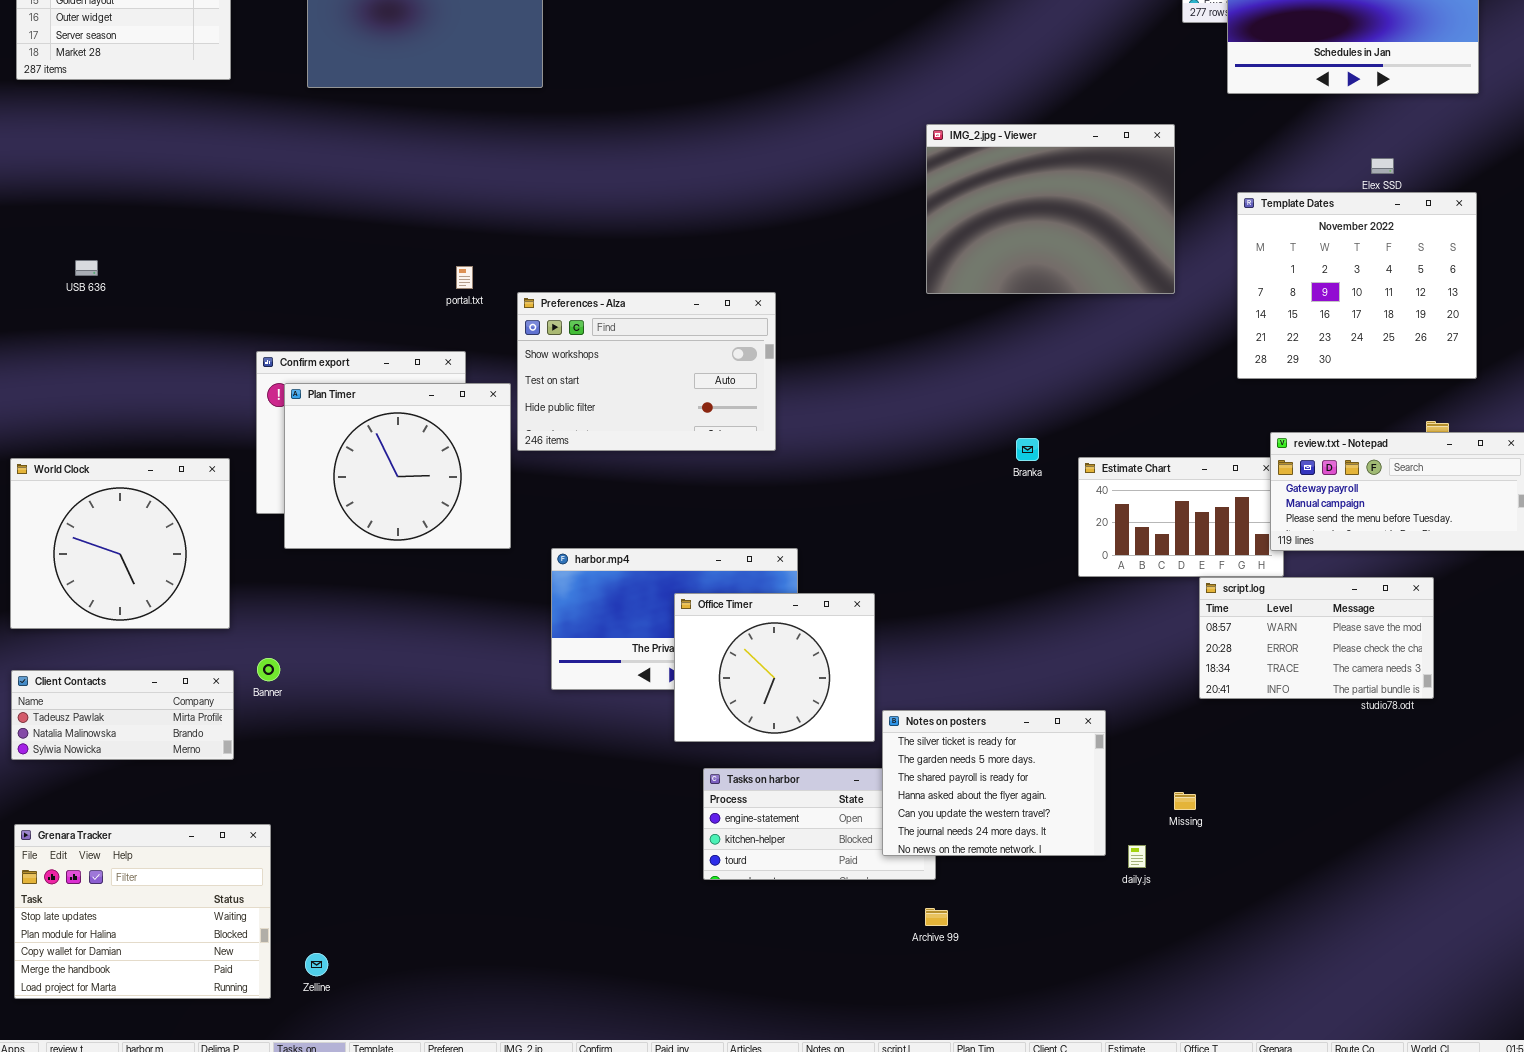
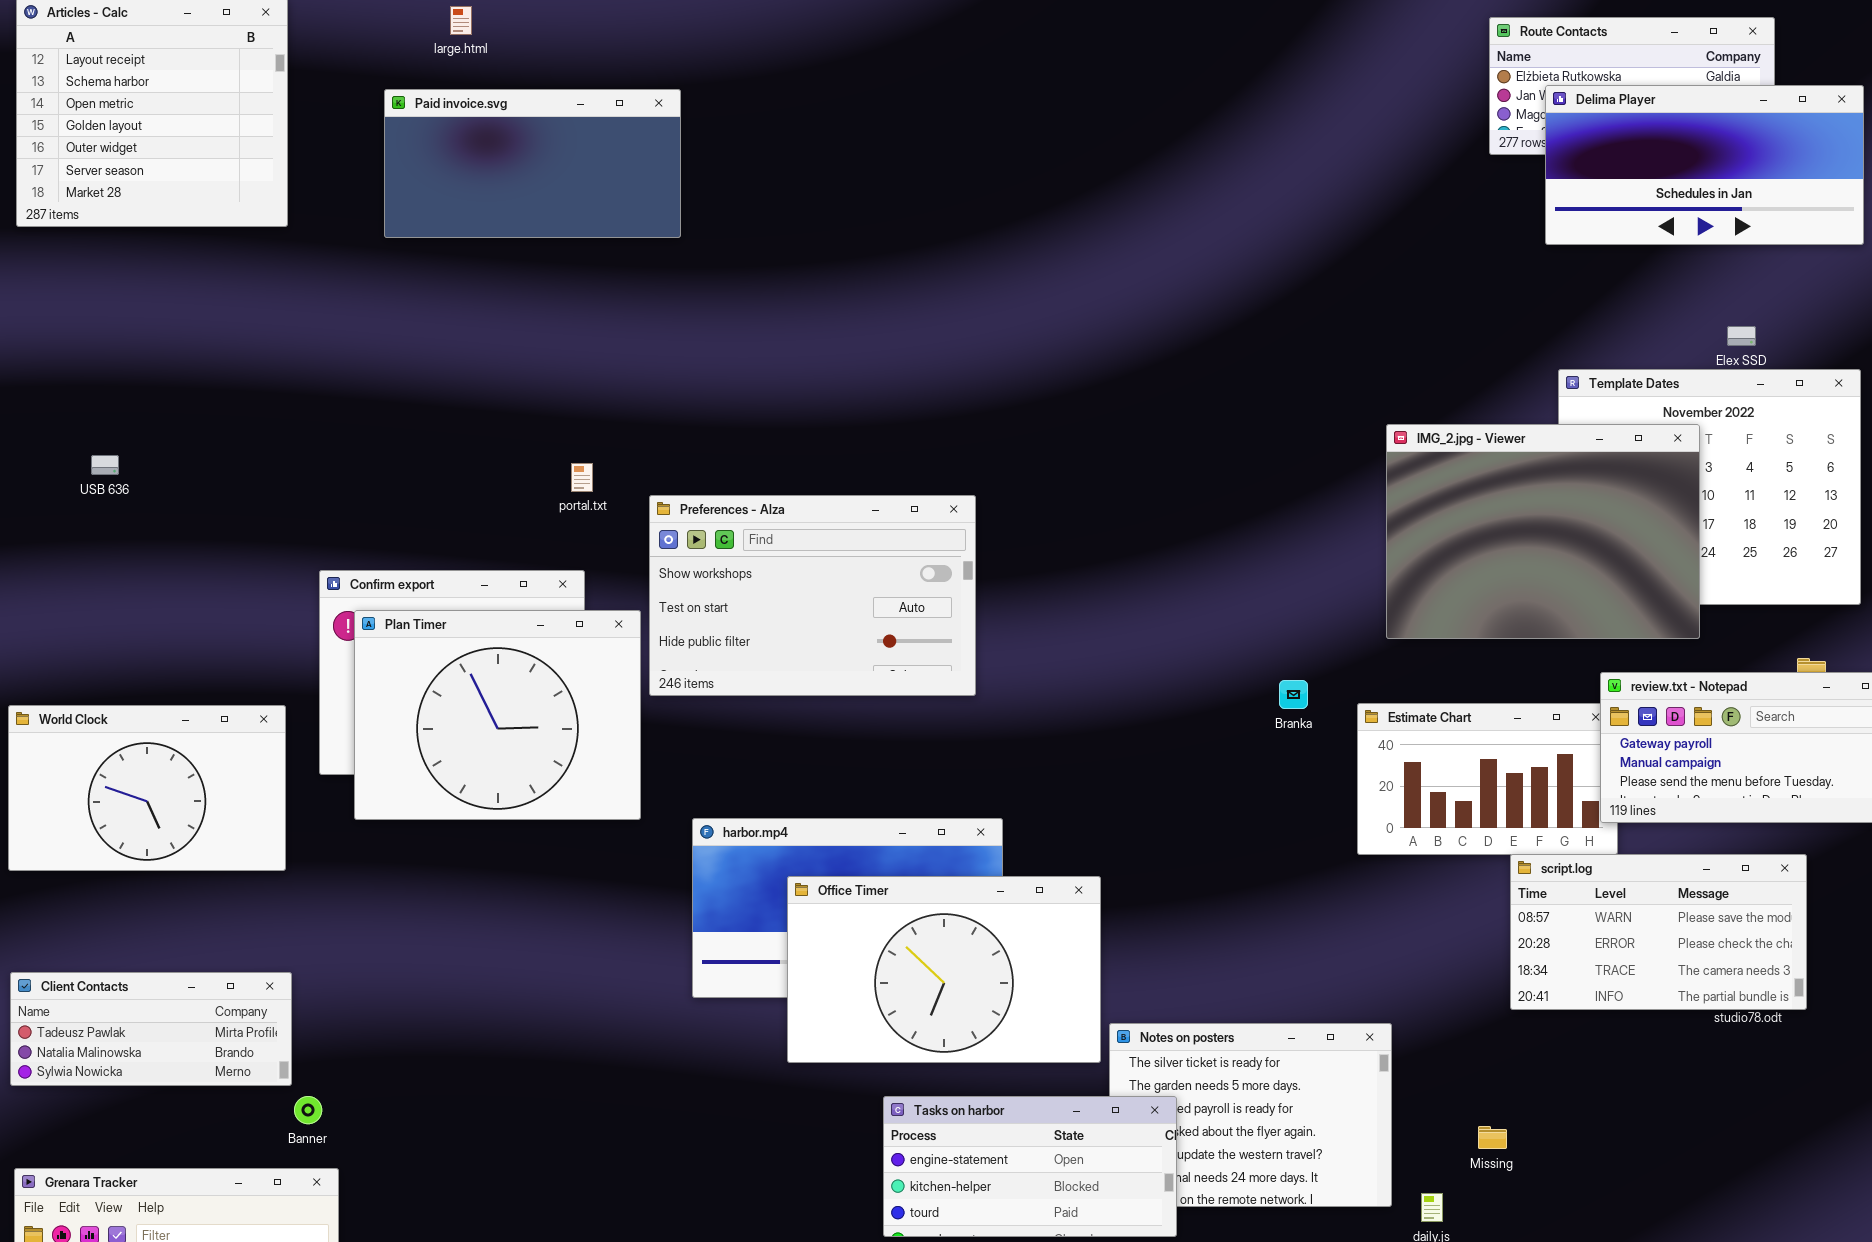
IMG_2.jpg - Viewer: [926,124,1175,294] -> [1386,424,1700,639], moved
World Clock: [10,458,230,629] -> [8,705,286,871], resized
Office Timer: [674,593,875,742] -> [787,876,1101,1063], resized
Banner: [257,658,280,681] -> [294,1096,322,1124], moved
Tasks on harbor: [703,768,936,880] -> [883,1096,1177,1237], raised

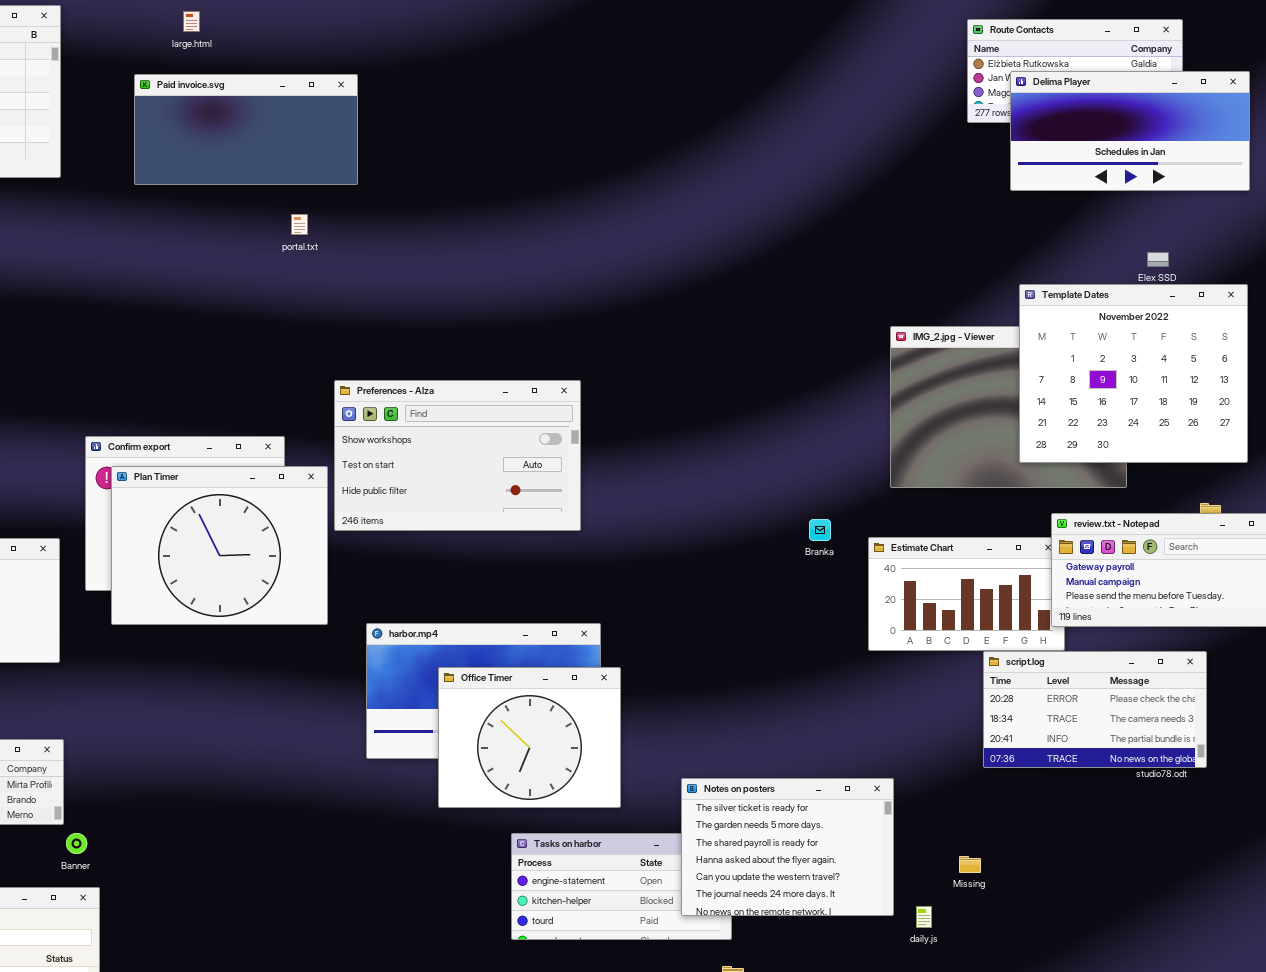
Template Dates: [1558,369,1861,605] -> [1019,284,1248,463], raised
portal.txt: [571,463,593,492] -> [291,214,308,235], moved
script.log: [1510,854,1807,1010] -> [983,651,1207,768], scrolled down 1 row
Office Timer: [787,876,1101,1063] -> [438,667,621,808], resized
Notes on posters: [1109,1023,1392,1207] -> [681,778,894,916], raised

